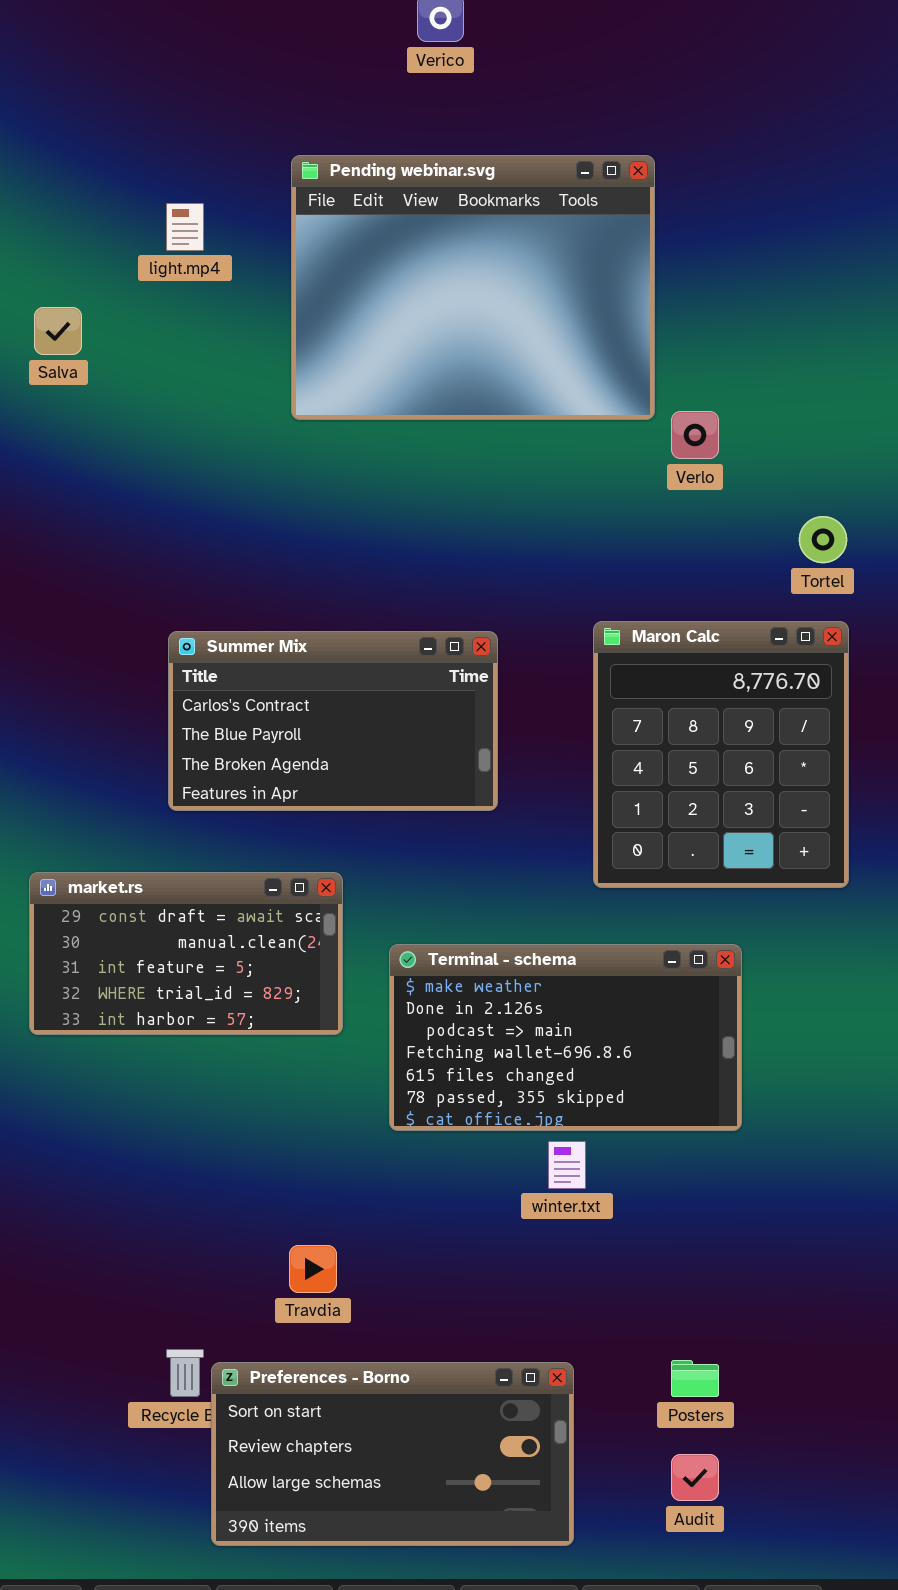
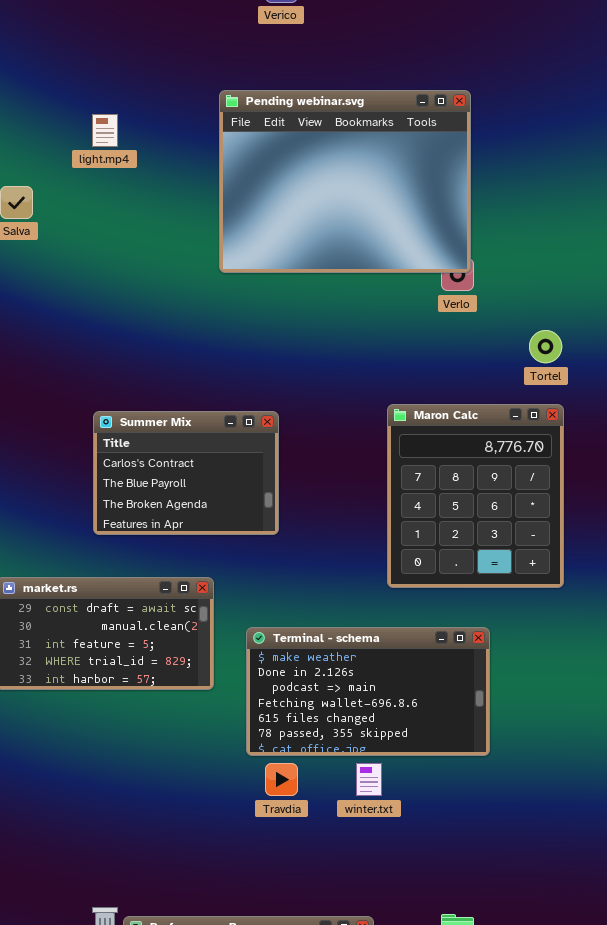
Pending webinar.svg: [291,155,655,420] -> [219,90,471,273], moved
Summer Mix: [168,631,498,811] -> [93,411,279,535], resized
Travdia: [289,1245,337,1293] -> [265,763,298,796], moved

